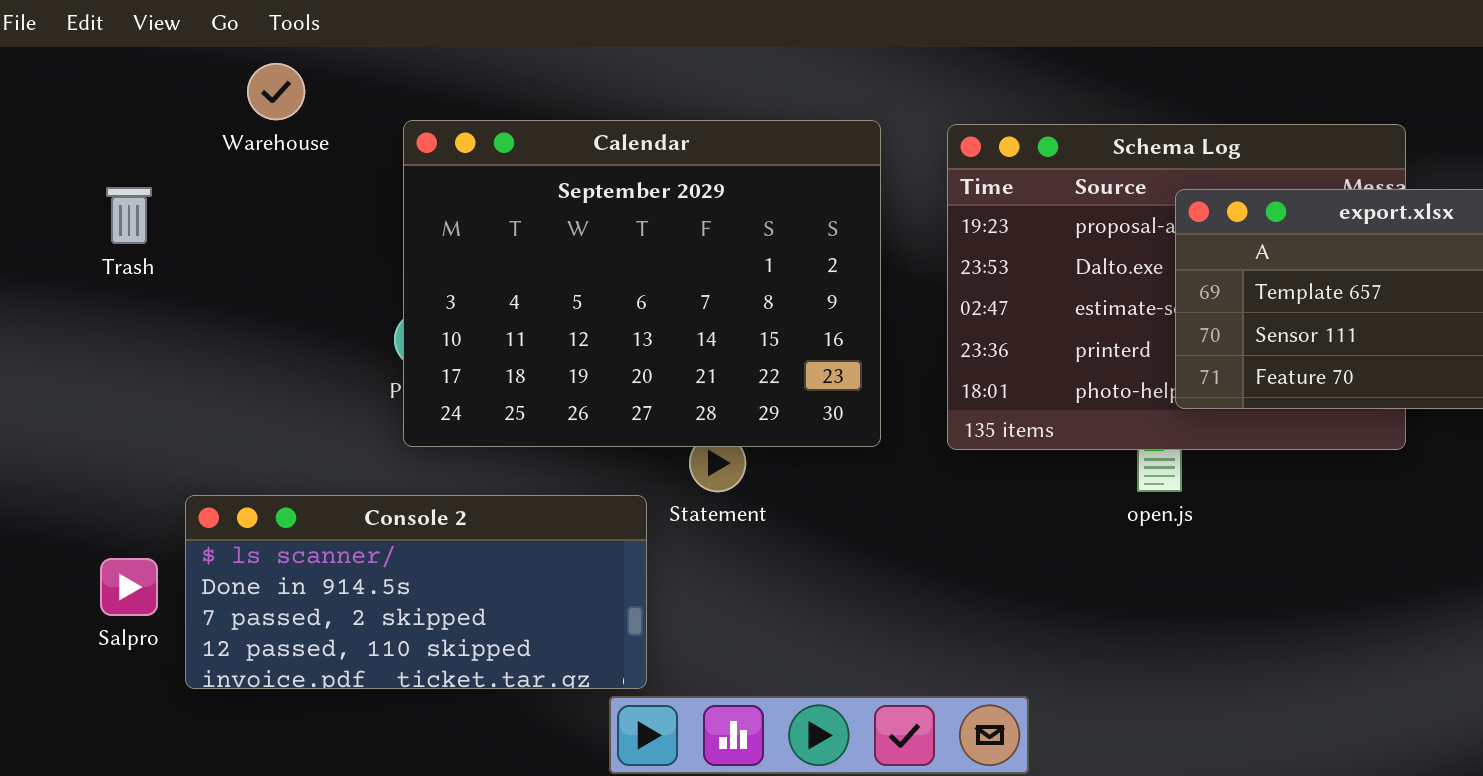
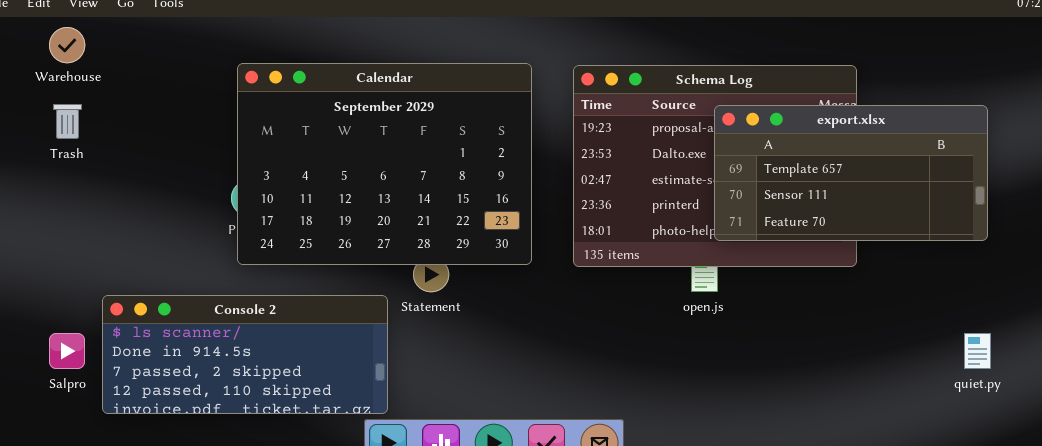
Warehouse: [247,63,305,120] -> [49,27,85,63], moved

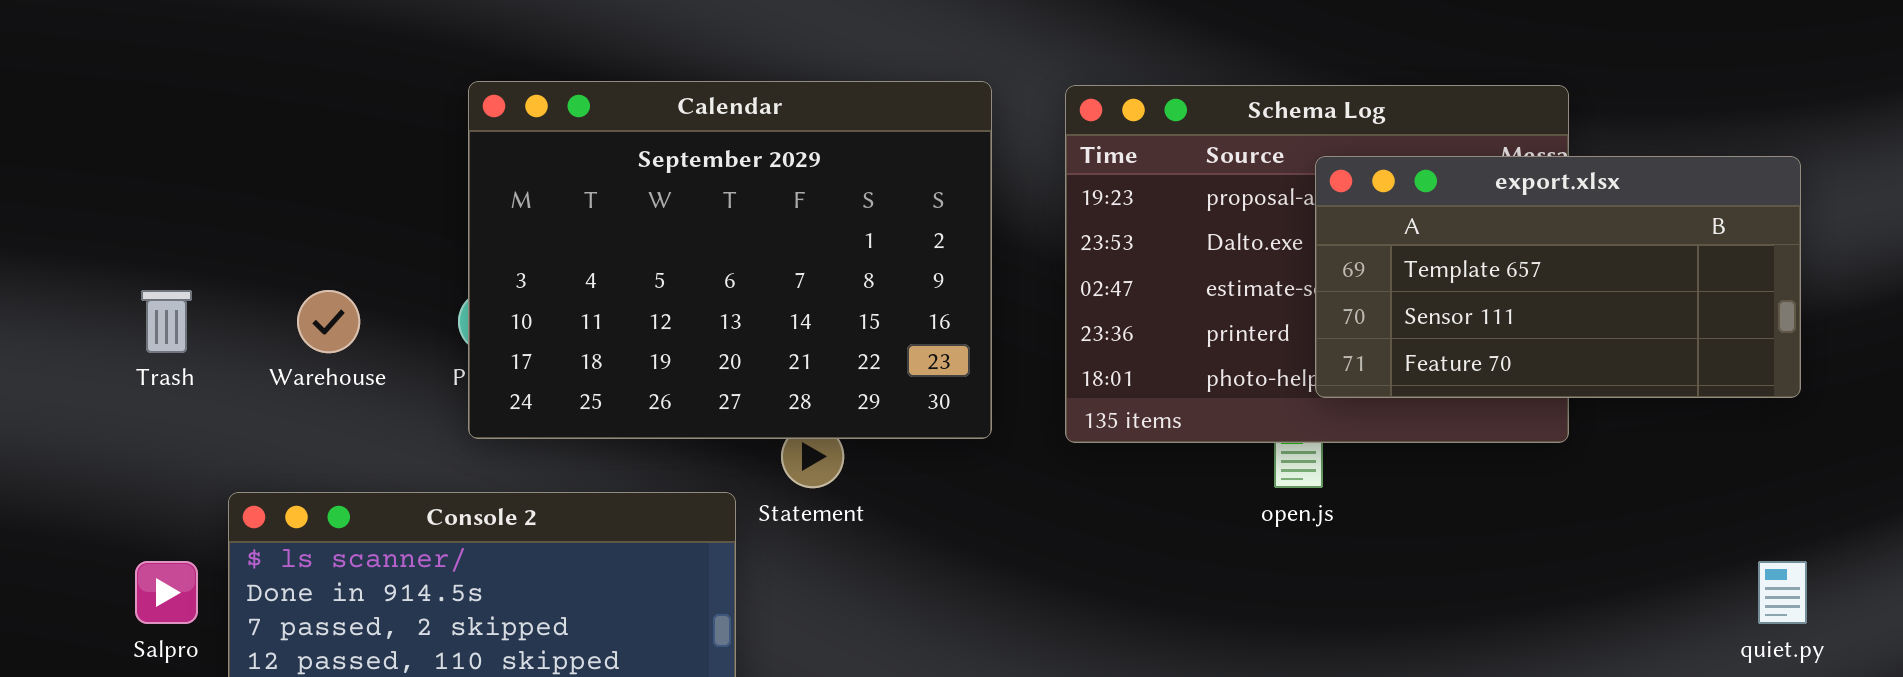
Warehouse: [49,27,85,63] -> [297,290,360,353], moved
Trash: [53,104,82,139] -> [141,290,192,353], moved

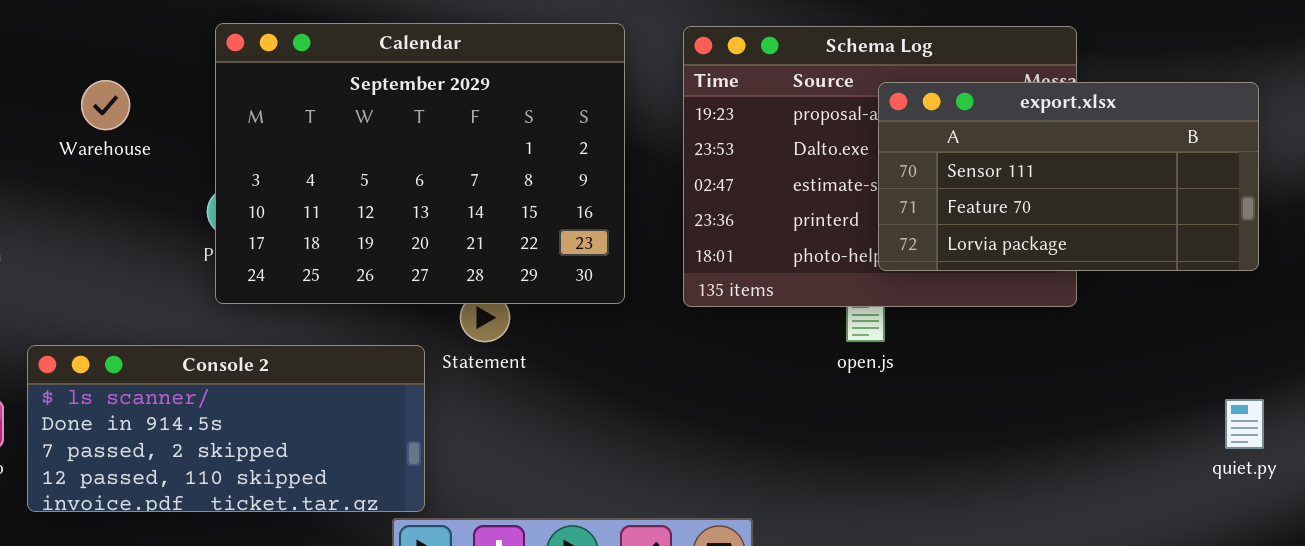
export.xlsx: [1315,156,1801,398] -> [878,82,1259,271], scrolled down 1 row
Warehouse: [297,290,360,353] -> [81,80,130,130], moved

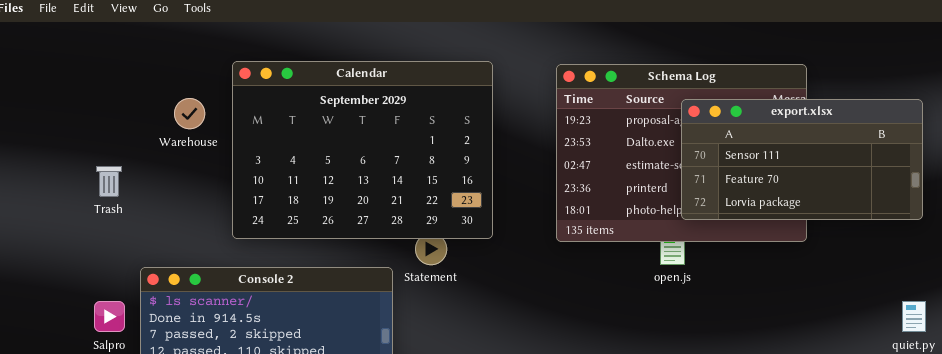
Calendar: [215,23,625,304] -> [232,61,493,239], moved

